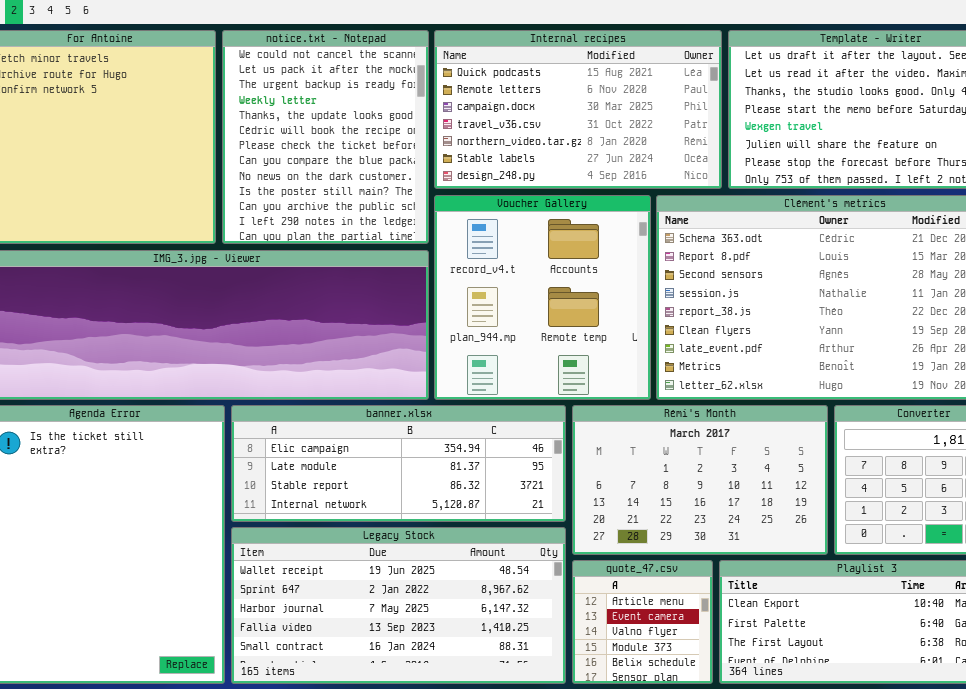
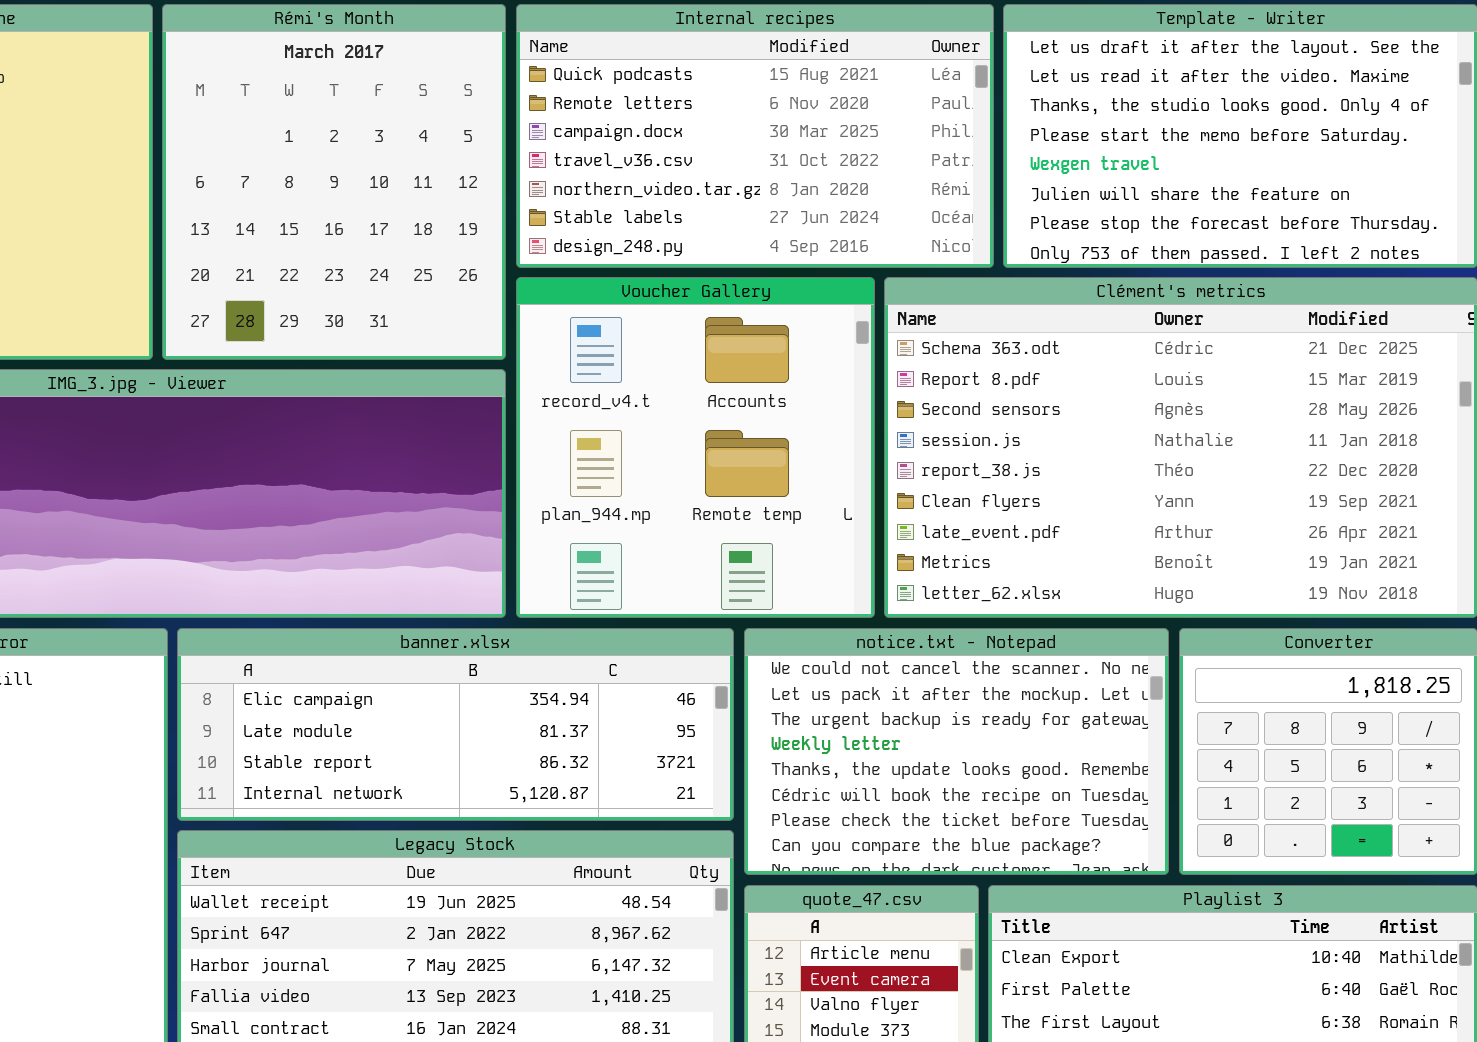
notice.txt - Notepad: [222,30,429,244] -> [744,628,1169,875], moved, resized
Rémi's Month: [572,405,828,555] -> [162,4,506,360], moved, resized

